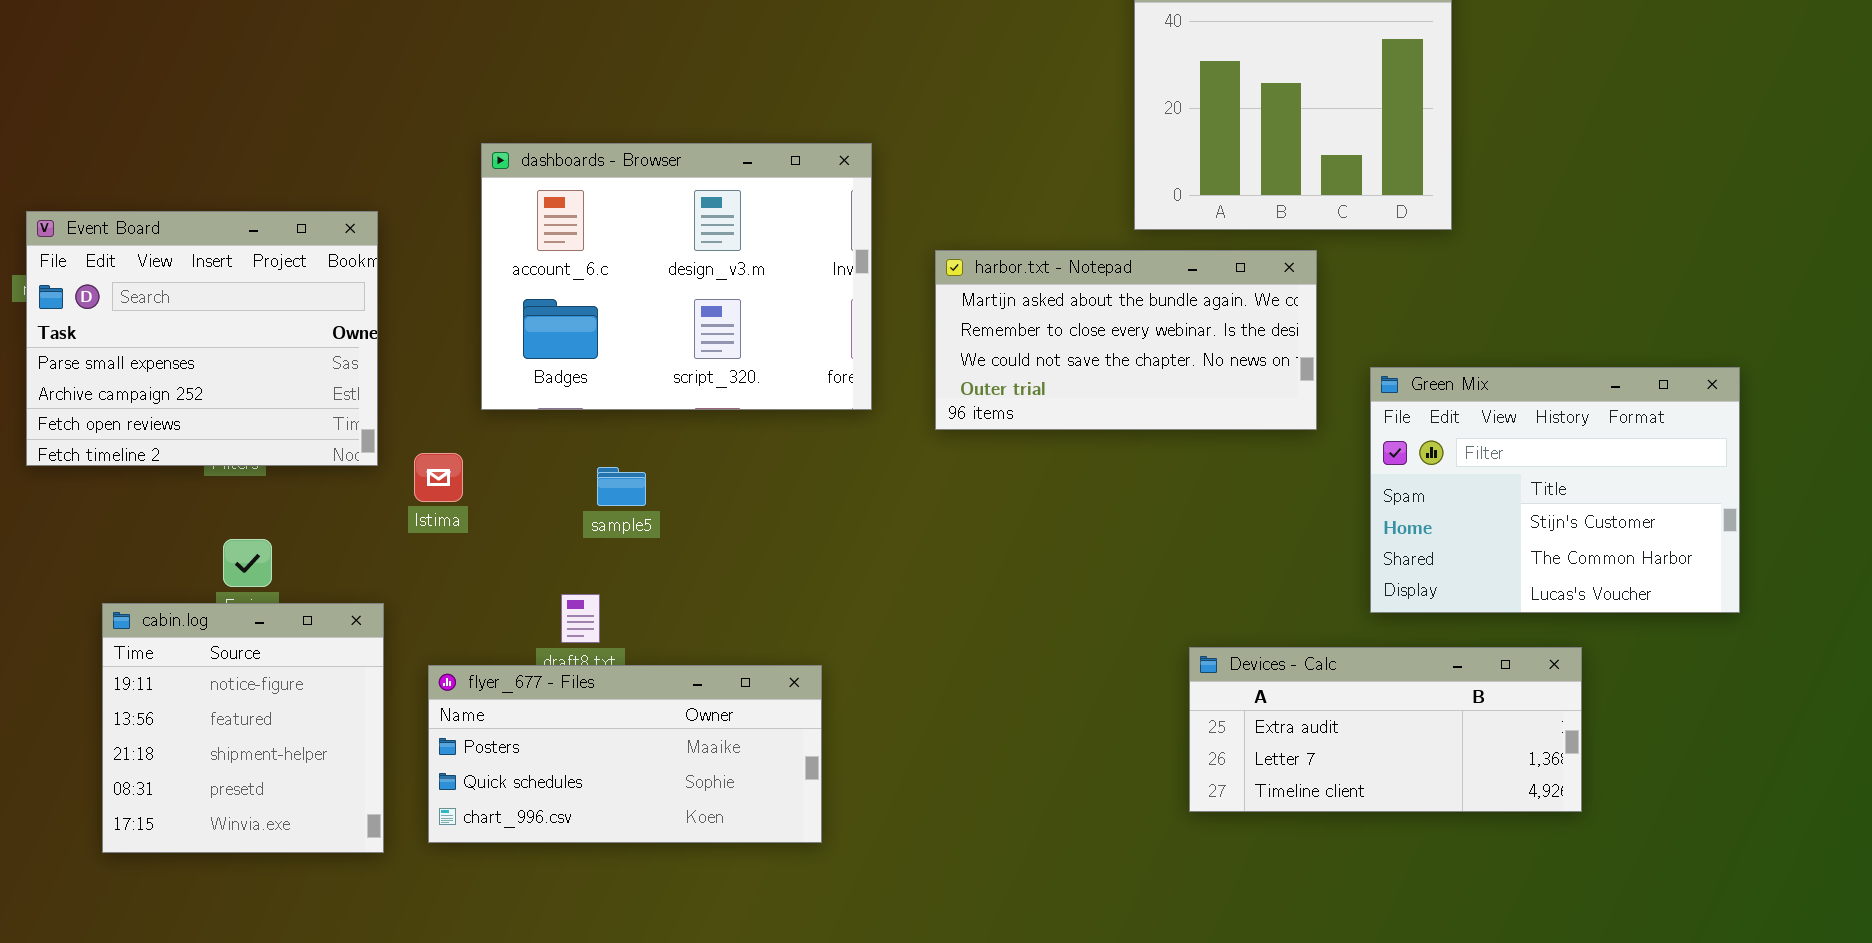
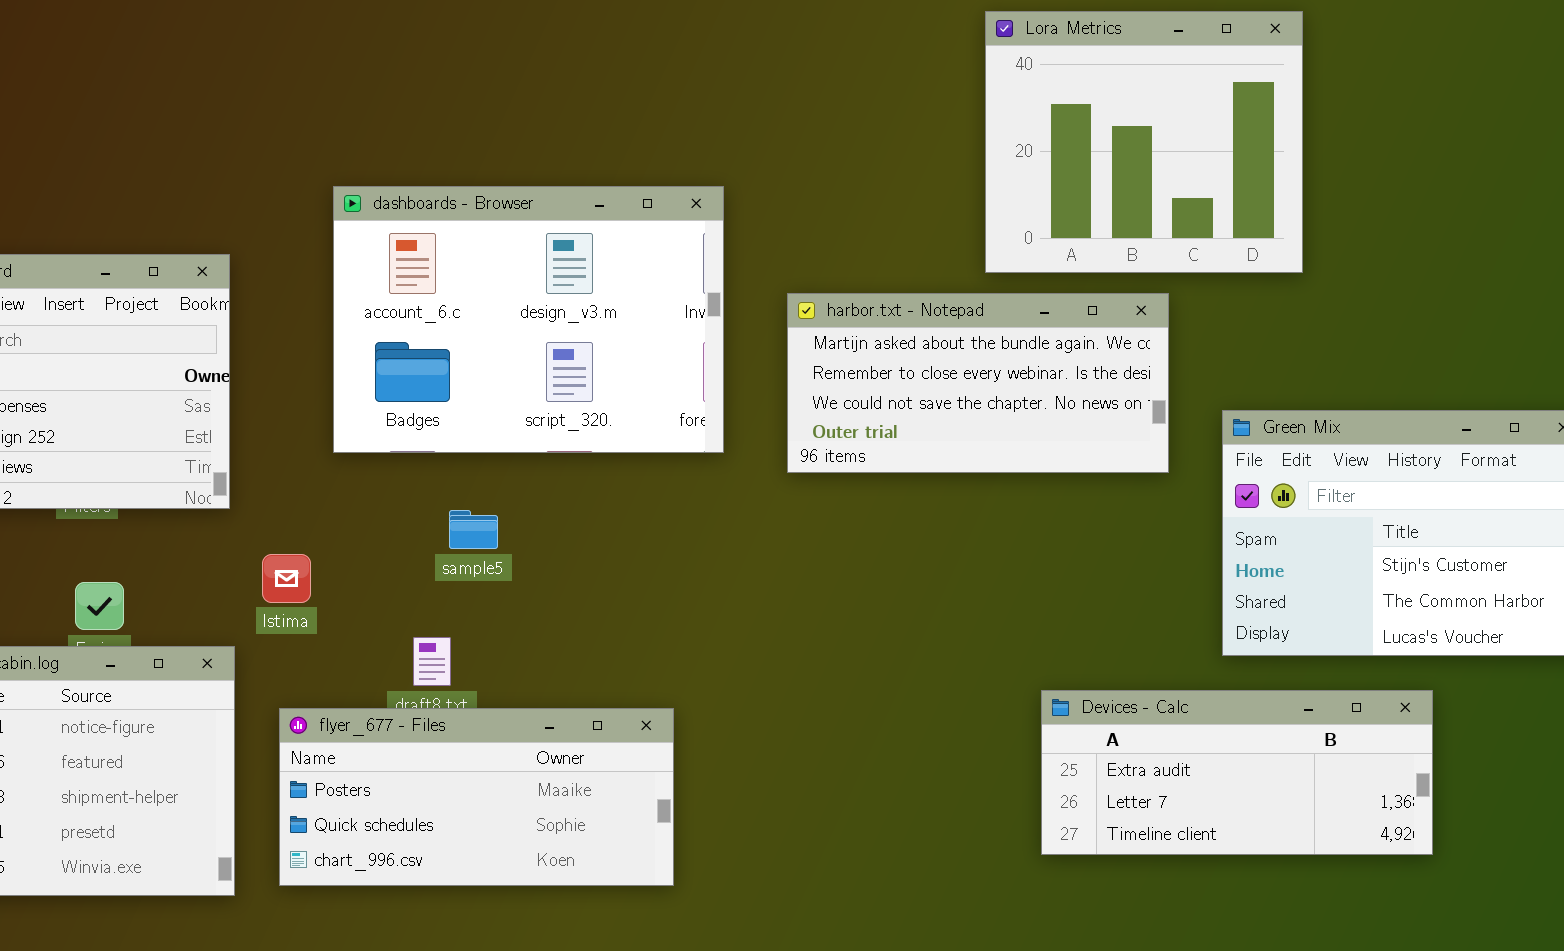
Istima: [414,453,463,502] -> [262,554,311,603], moved

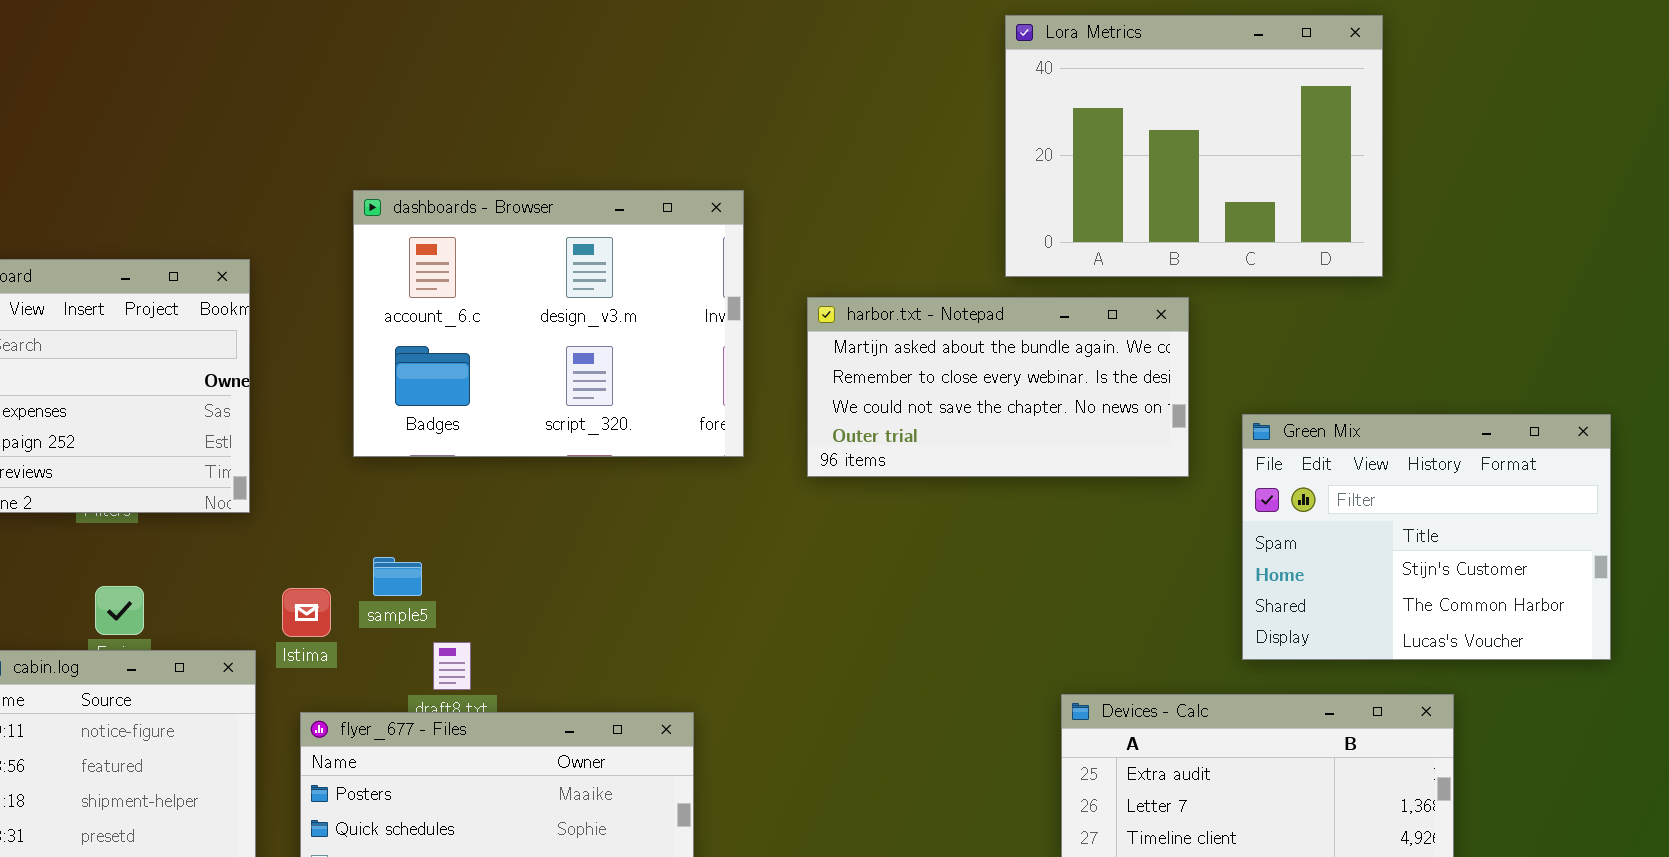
Lora Metrics: [985,11,1303,273] -> [1005,15,1383,277], resized
sample5: [449,510,498,549] -> [373,557,422,596], moved
Istima: [262,554,311,603] -> [282,588,331,637], moved

